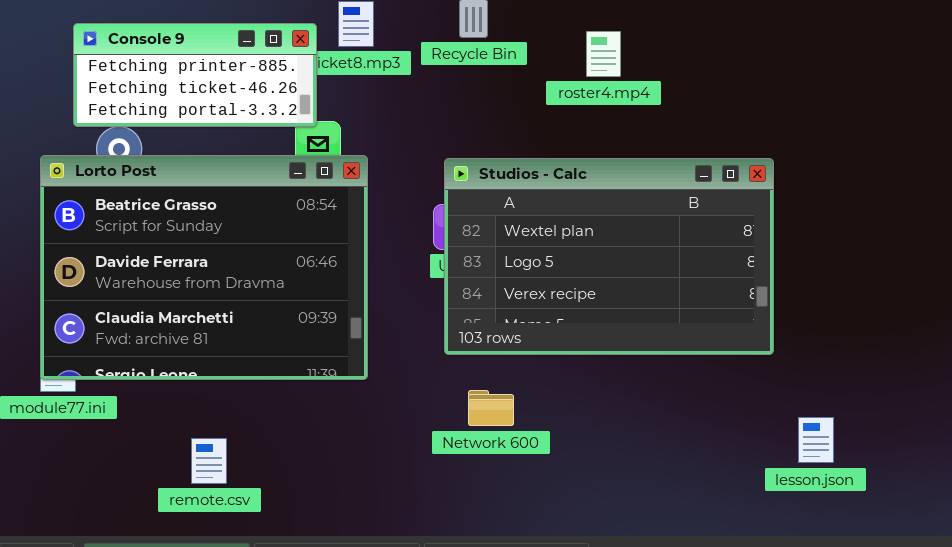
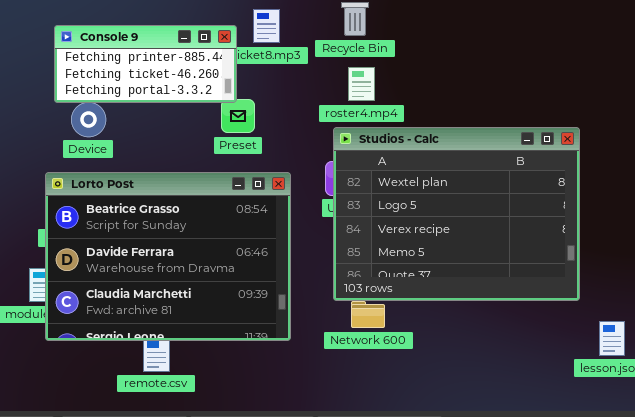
roster4.mp4: [586,31,621,77] -> [348,67,375,101], moved
Lorto Post: [40,155,368,380] -> [45,172,291,341], moved
Studios - Calc: [444,158,774,355] -> [333,127,580,301], resized

